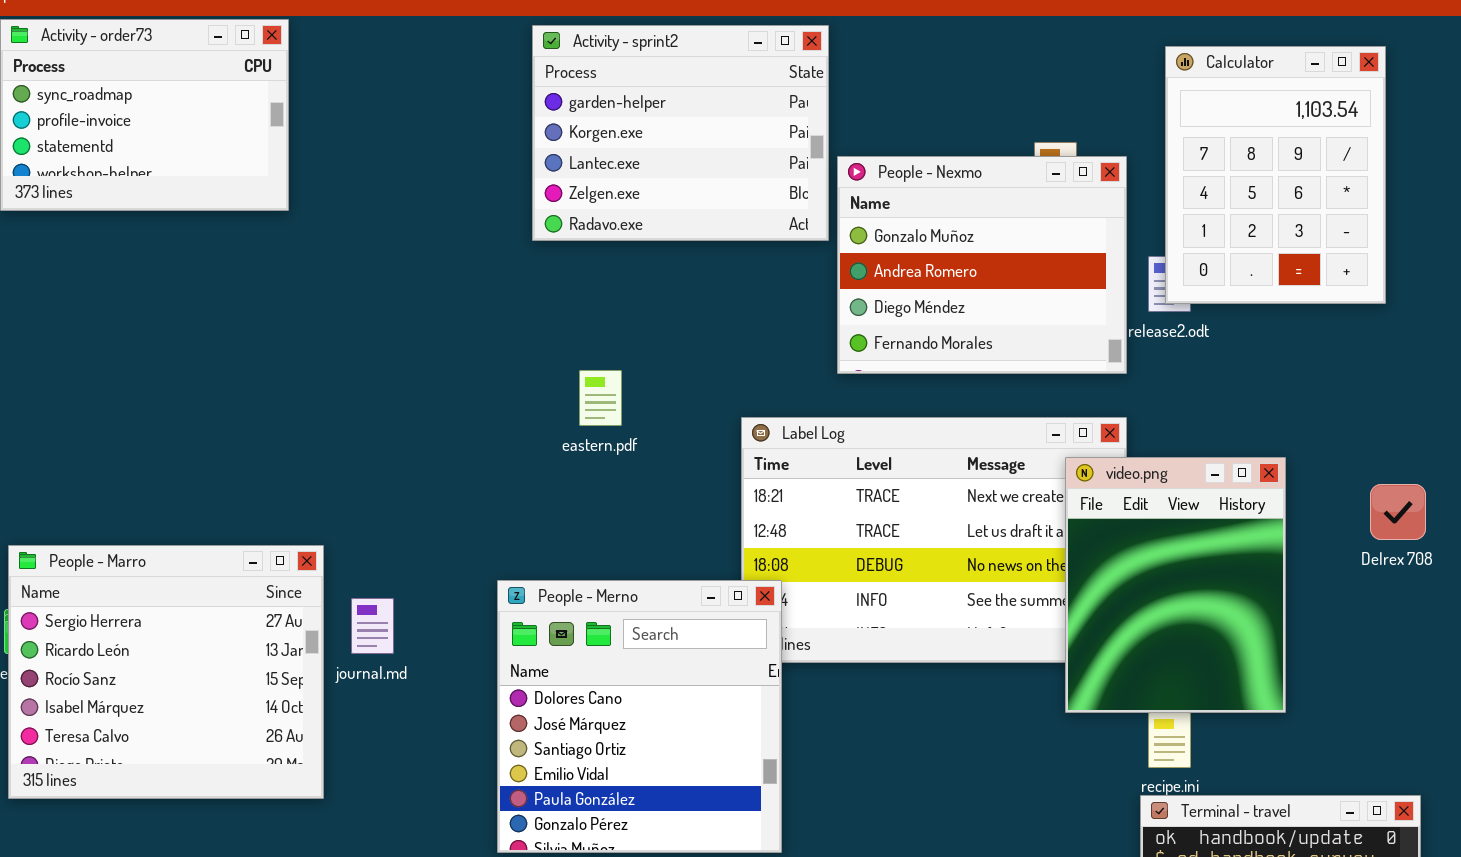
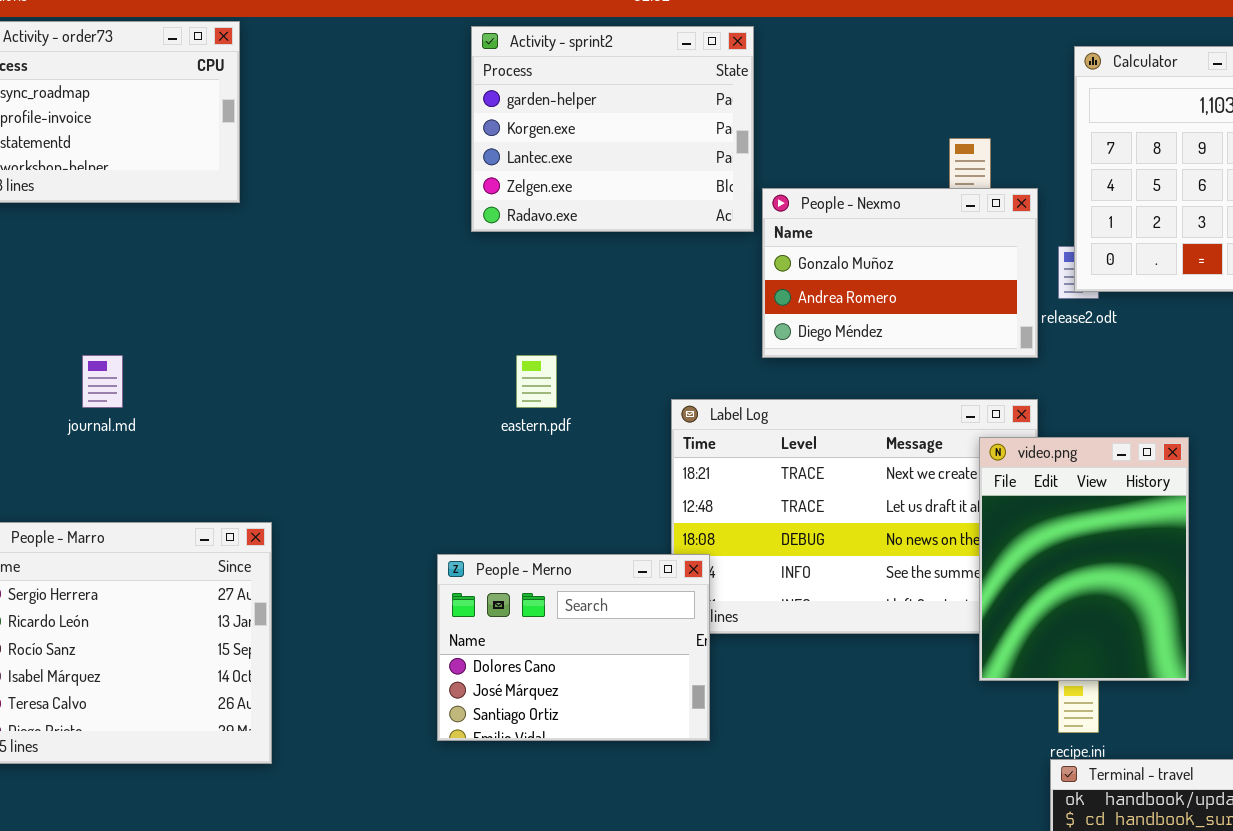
People - Nexmo: [837,156,1127,374] -> [762,188,1038,358], resized
People - Merno: [497,580,782,853] -> [437,554,710,741], resized
journal.md: [351,598,394,654] -> [82,355,123,408], moved

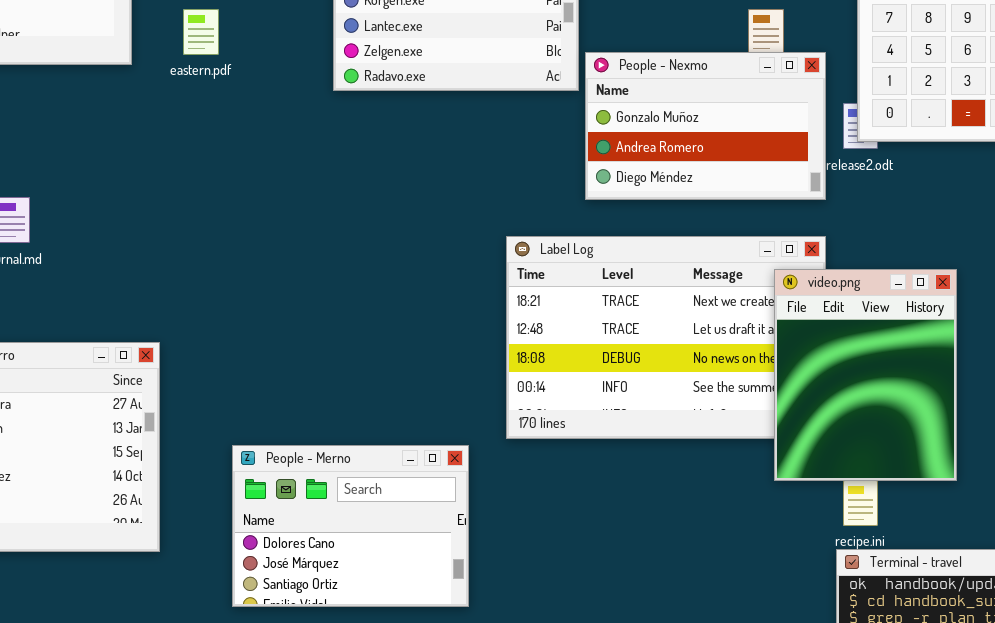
eastern.pdf: [516,355,557,408] -> [183,9,219,55], moved
People - Merno: [437,554,710,741] -> [232,445,469,607], moved

